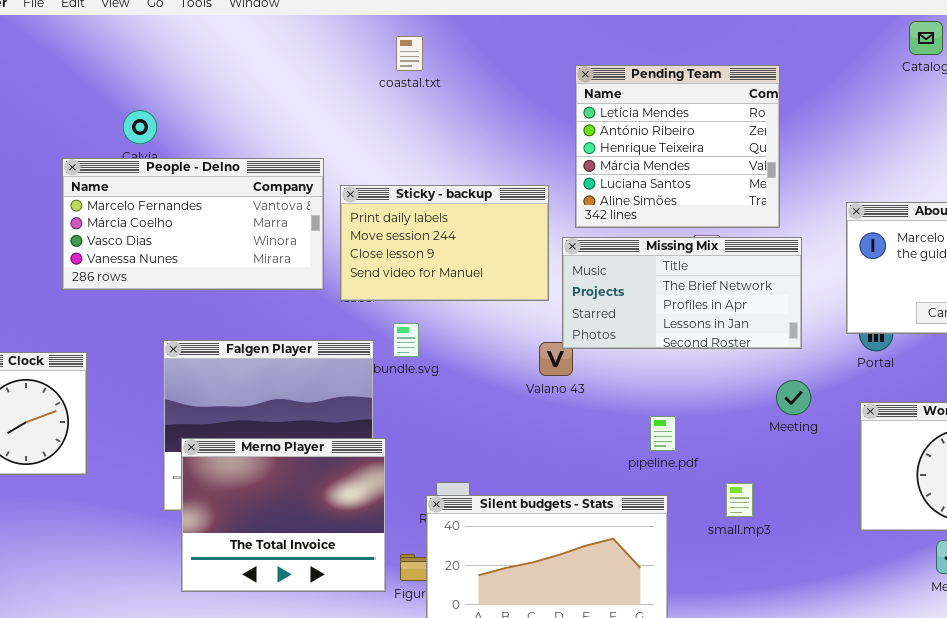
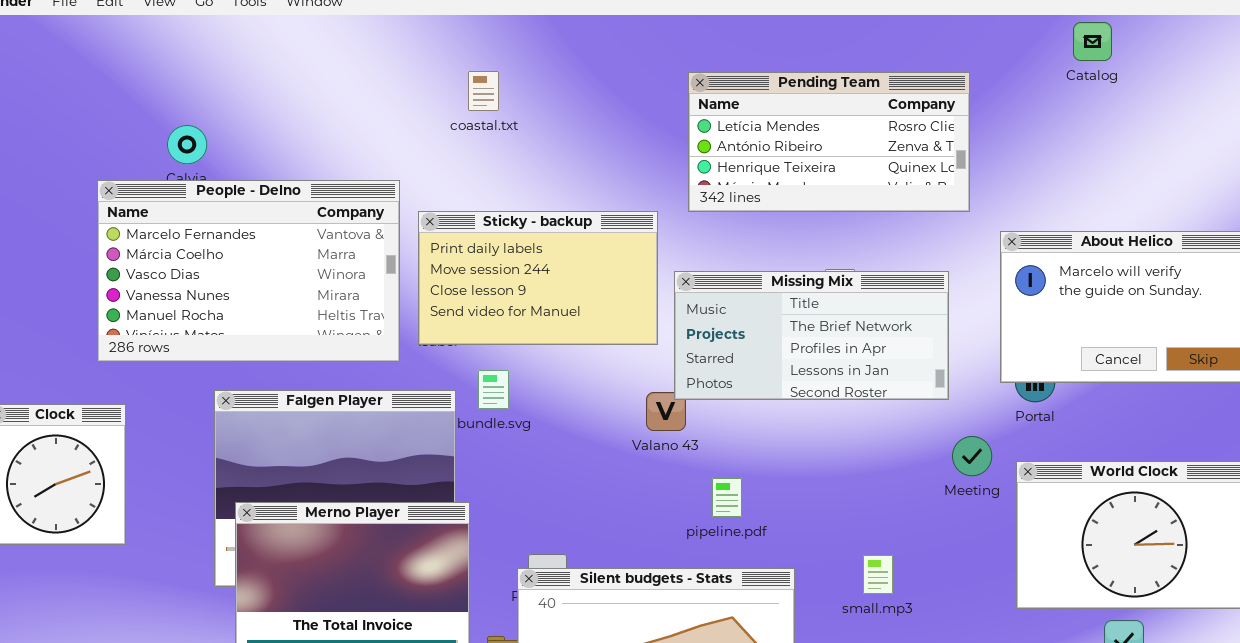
coastal.txt: [396,36,423,71] -> [468,71,499,111], moved
Pending Team: [575,65,780,228] -> [688,72,970,212], resized
People - Delno: [62,158,324,290] -> [97,180,400,362], resized
Meeting: [776,380,811,415] -> [952,436,992,476], moved
pipeline.pdf: [650,416,676,451] -> [712,478,742,517], moved

